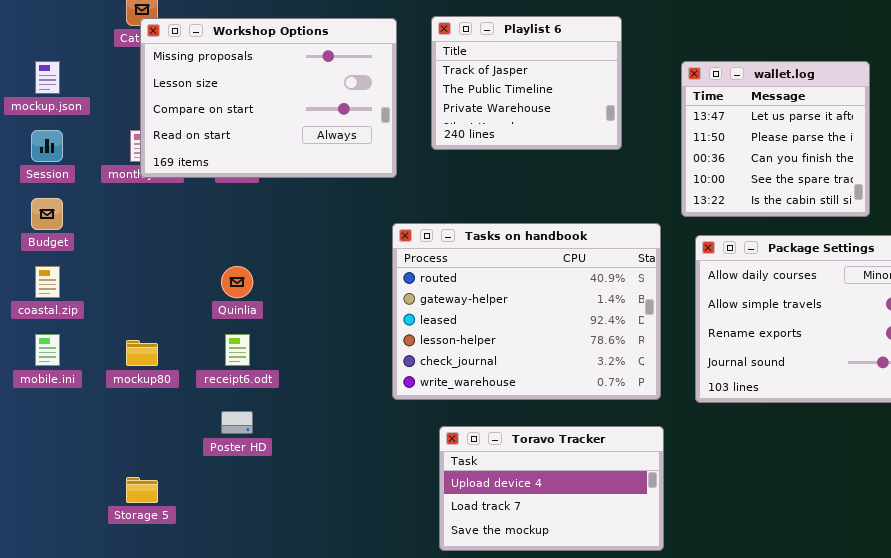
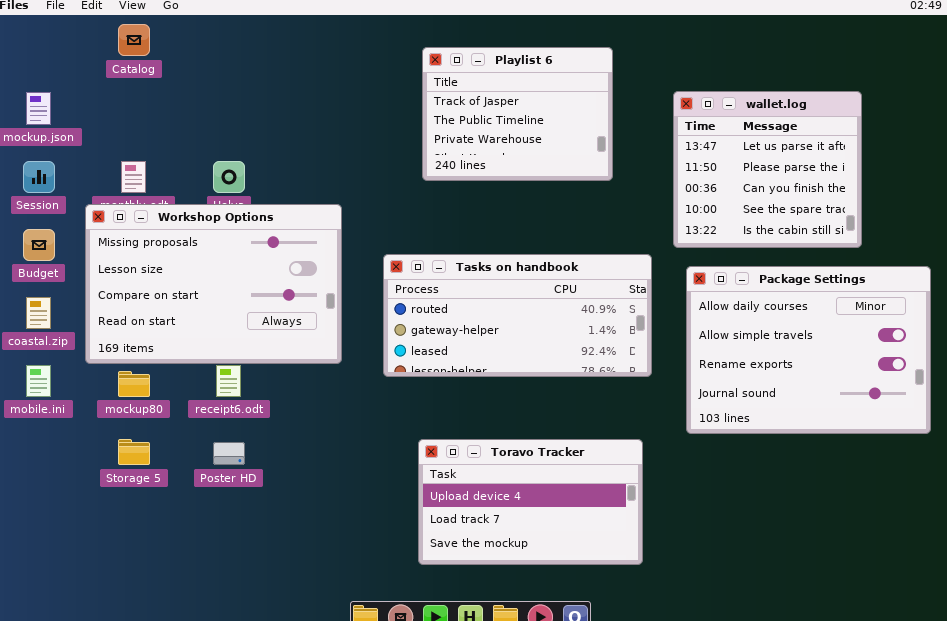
Workshop Options: [140,18,397,178] -> [85,204,342,364], moved
Tasks on handbook: [392,223,661,400] -> [383,254,652,377], resized
Toravo Tracker: [439,426,664,551] -> [418,439,643,565], moved
Storage 5: [126,477,158,503] -> [118,439,150,465], moved

